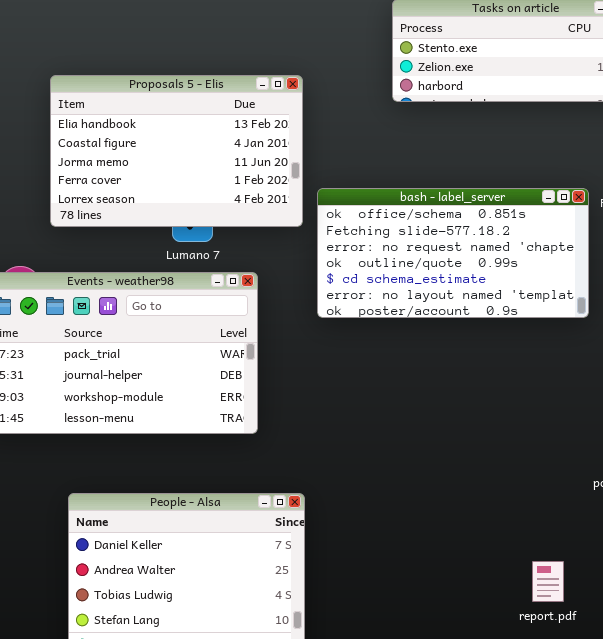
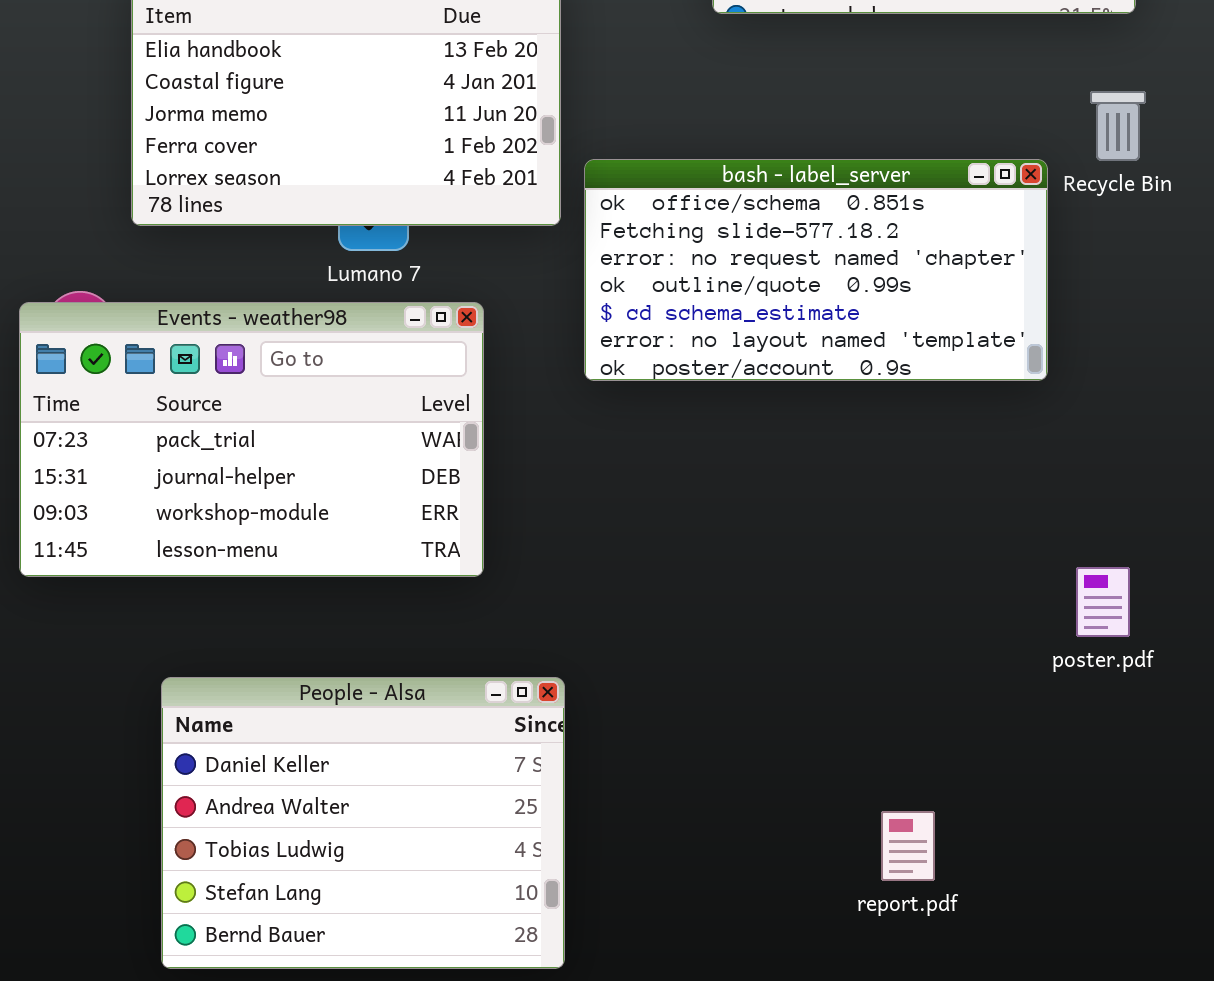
report.pdf: [532,561,564,602] -> [881,811,935,881], moved

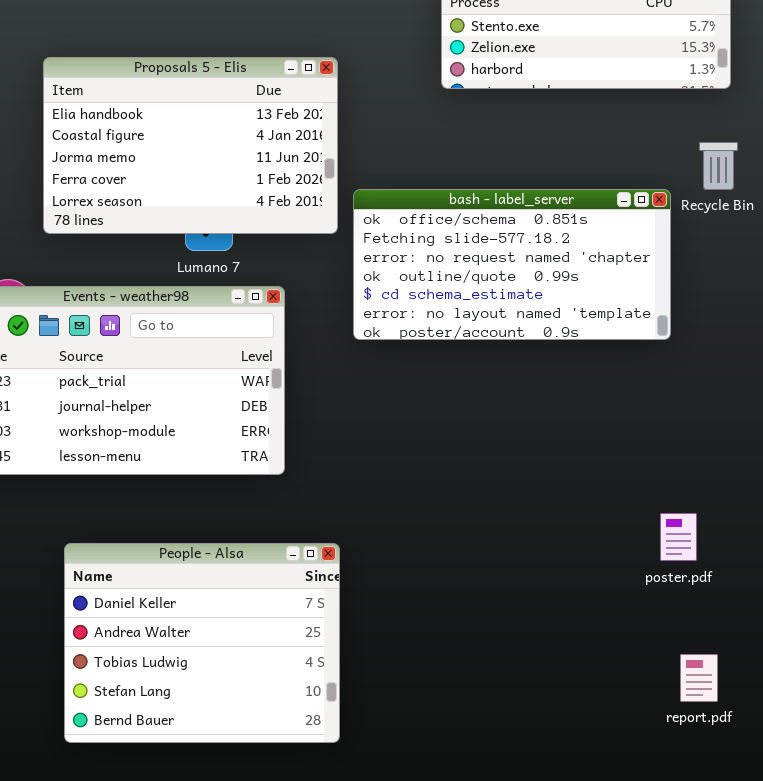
poster.pdf: [1076,567,1130,637] -> [660,513,697,561], moved
report.pdf: [881,811,935,881] -> [680,654,718,702], moved

